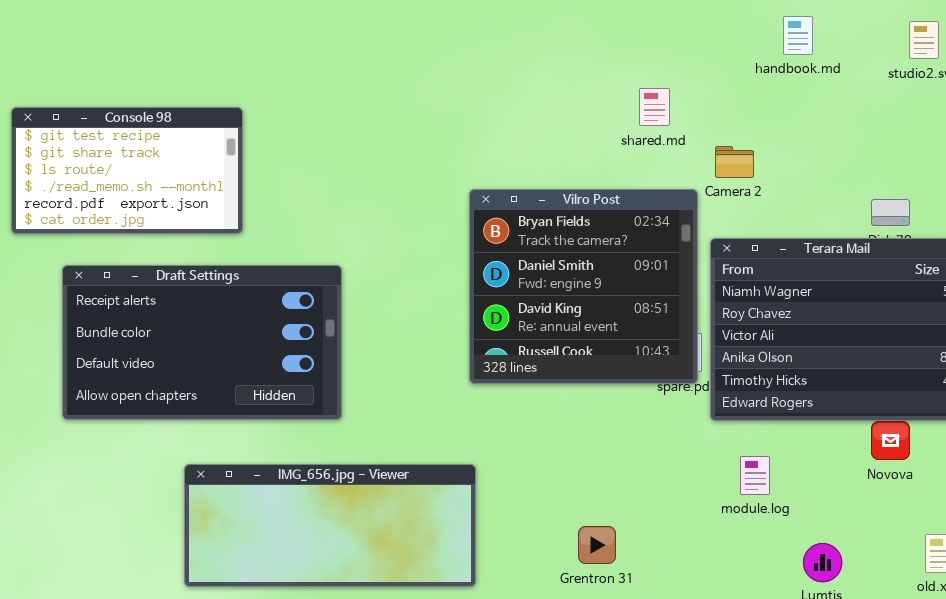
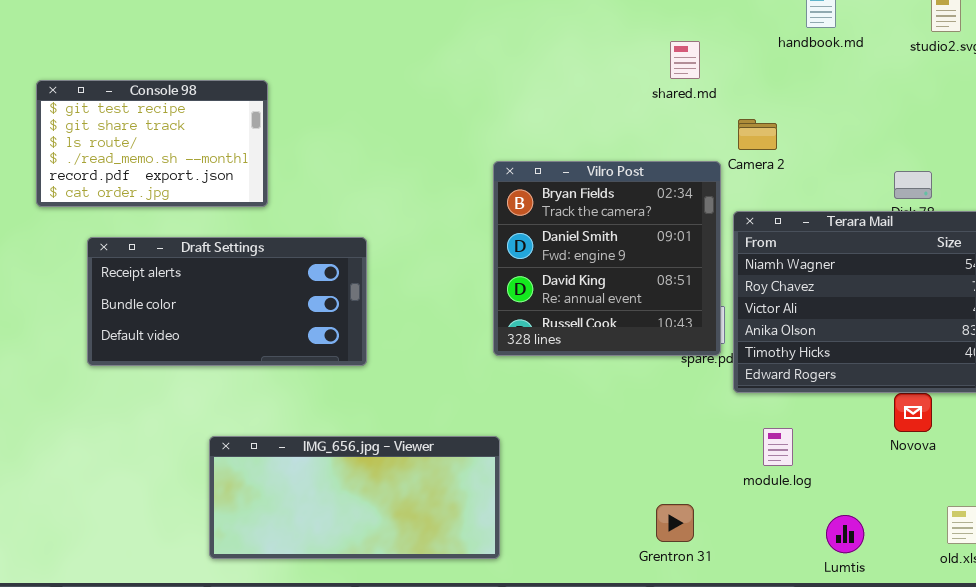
shared.md: [639,88,670,126] -> [670,41,700,79], moved
Draft Settings: [62,265,342,420] -> [87,237,367,366], resized
Grentron 31: [578,526,616,564] -> [656,504,694,542], moved

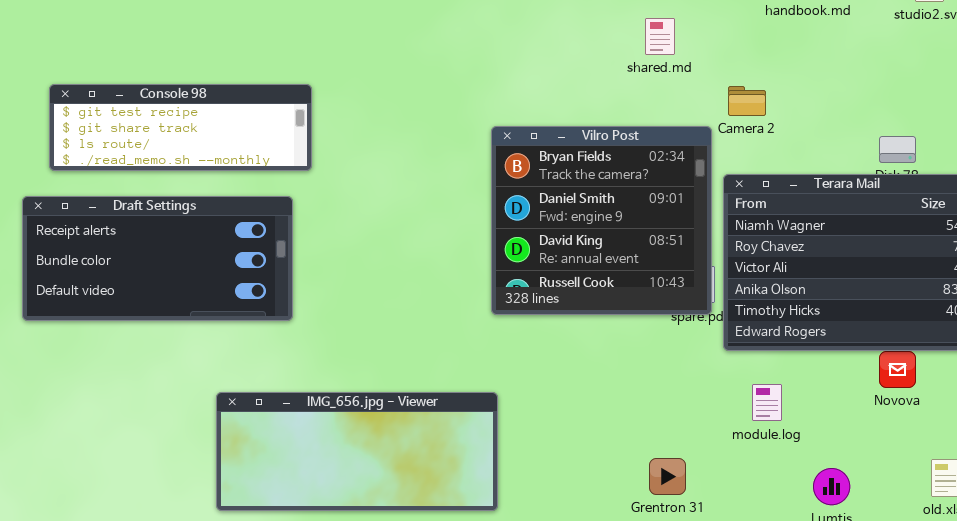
shared.md: [670,41,700,79] -> [645,18,675,55], moved
Console 98: [36,80,268,207] -> [49,84,312,171], resized
Draft Settings: [87,237,367,366] -> [22,196,293,321], moved

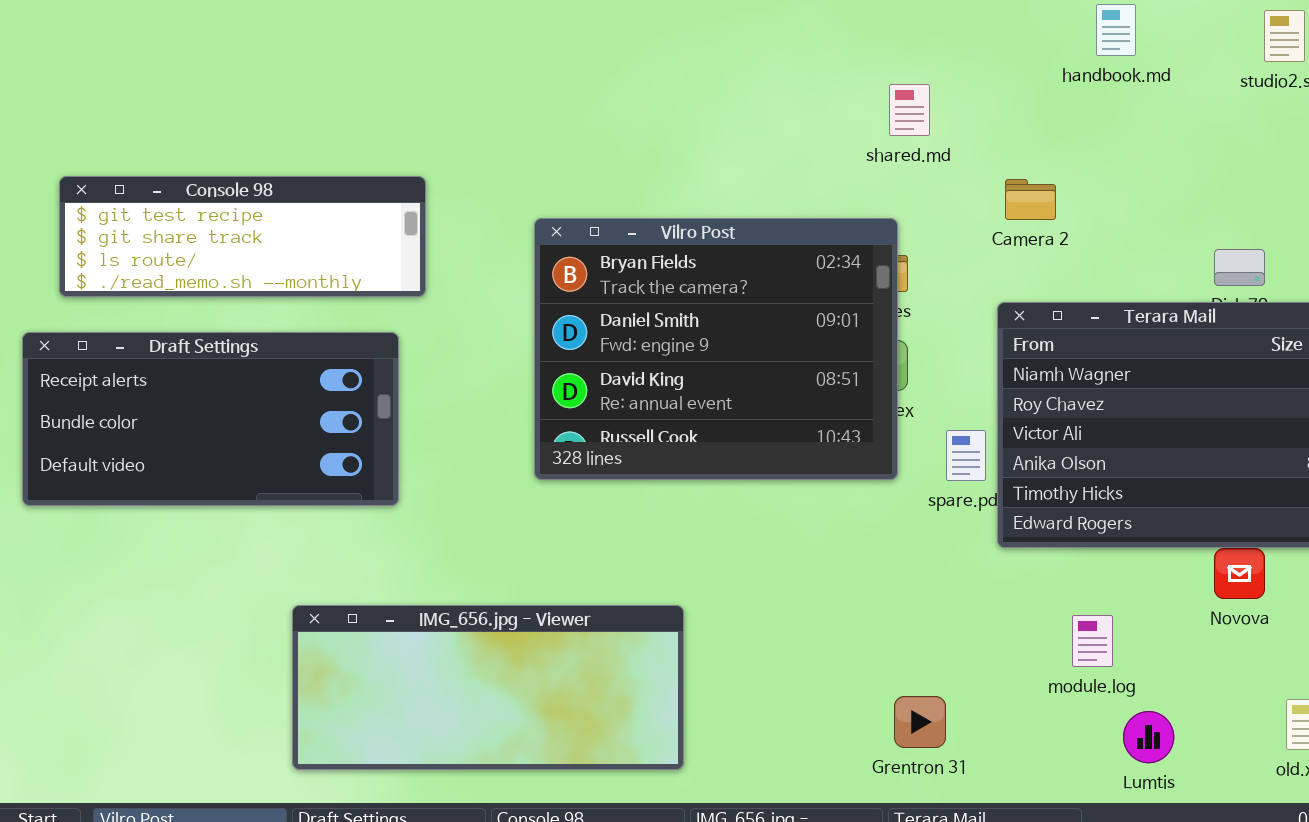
Vilro Post: [491,126,712,315] -> [534,218,898,480], moved, resized
module.log: [752,384,782,421] -> [1072,615,1113,667], moved

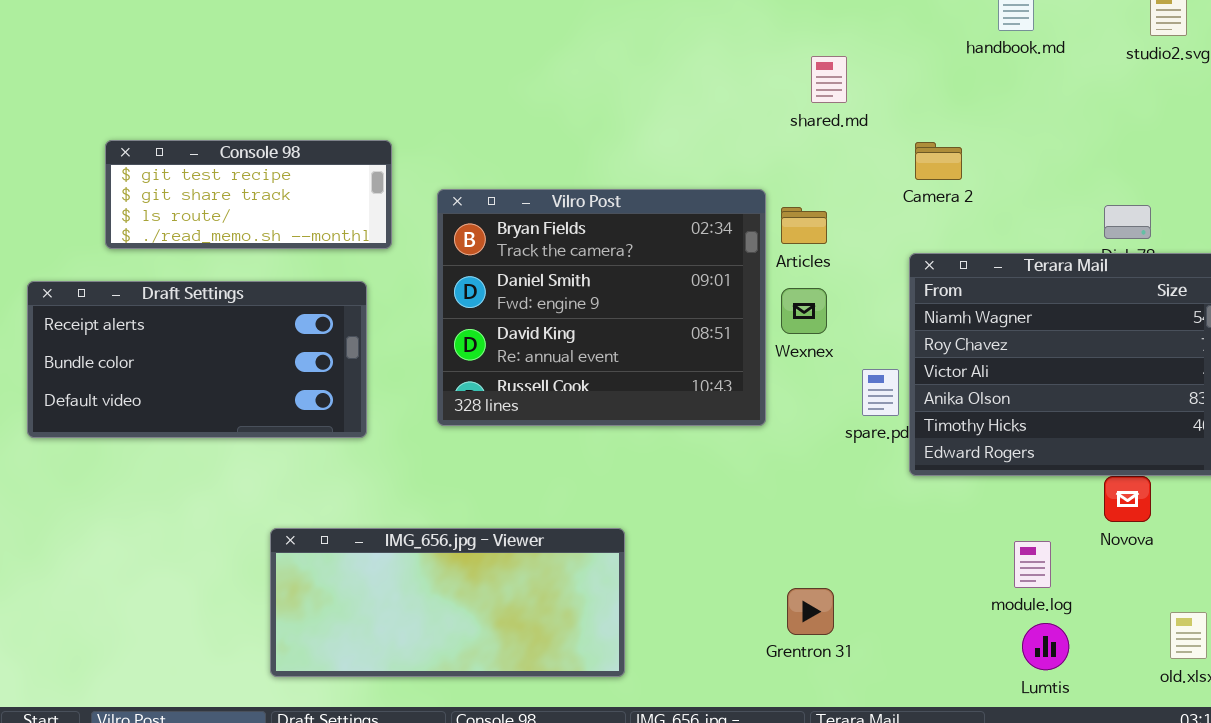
Console 98: [59,176,426,297] -> [105,140,392,249], resized
Vilro Post: [534,218,898,480] -> [437,189,766,426], moved
module.log: [1072,615,1113,667] -> [1014,541,1051,588], moved
Grentron 31: [894,696,946,748] -> [787,588,834,635], moved

